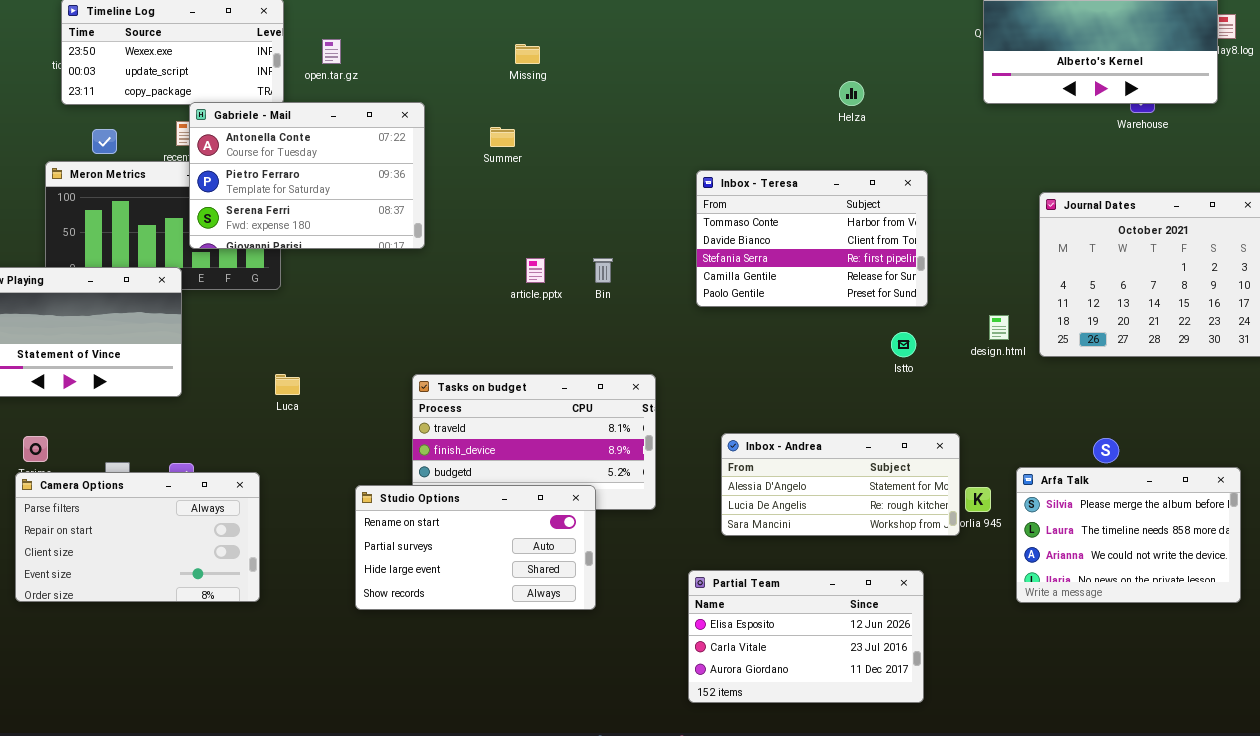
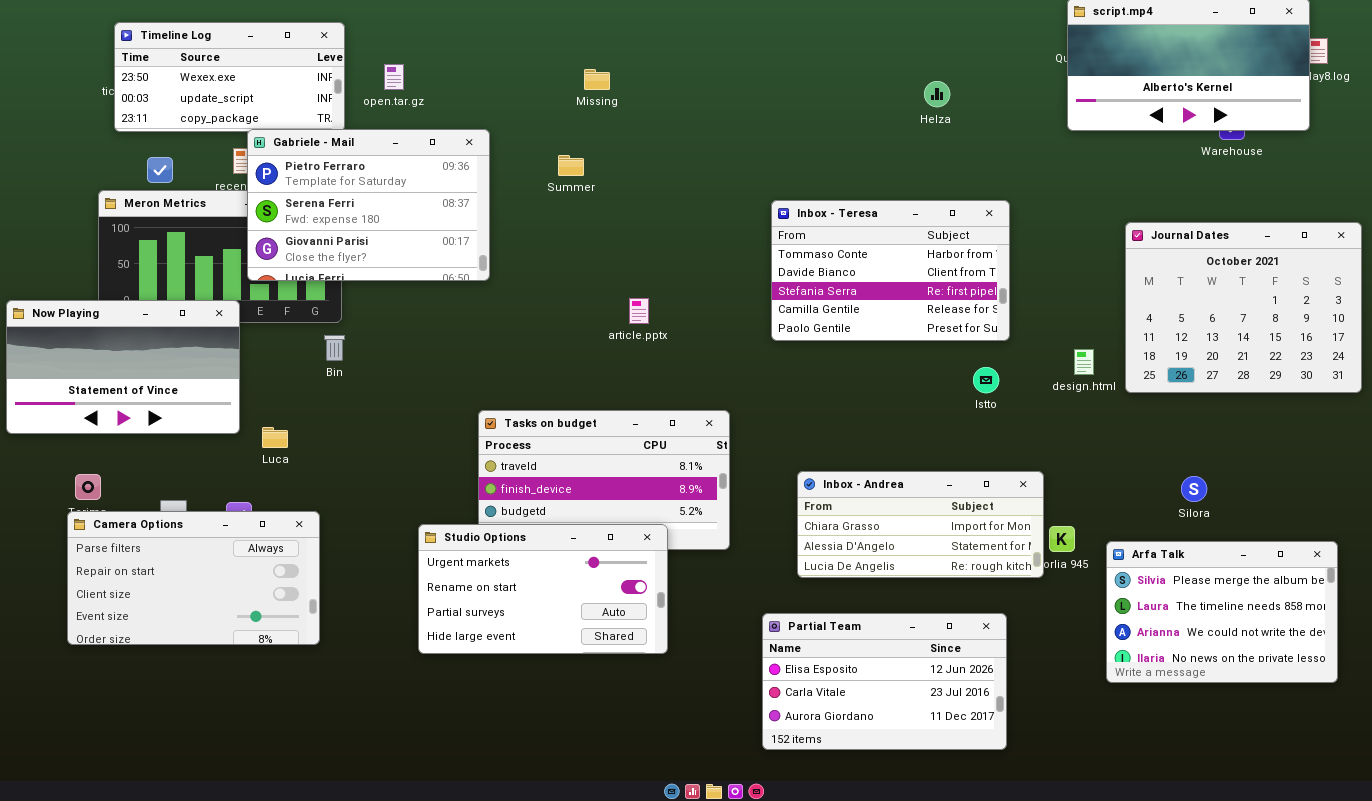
Helza: [839,81,864,106] -> [924,81,950,107], moved
Gabriele - Mail: [189,102,425,249] -> [247,129,490,281], scrolled down 1 row
article.pptx: [526,258,545,283] -> [629,298,649,324], moved
Bin: [593,258,613,283] -> [324,335,345,361], moved
Luca: [275,374,300,395] -> [262,427,288,448], moved
Inbox - Andrea: [721,433,960,536] -> [797,471,1044,578], scrolled up 1 row
Arfa Talk: [1016,467,1241,603] -> [1106,541,1338,683], moved
Studio Options: [355,485,596,610] -> [418,524,668,654], scrolled up 1 row

